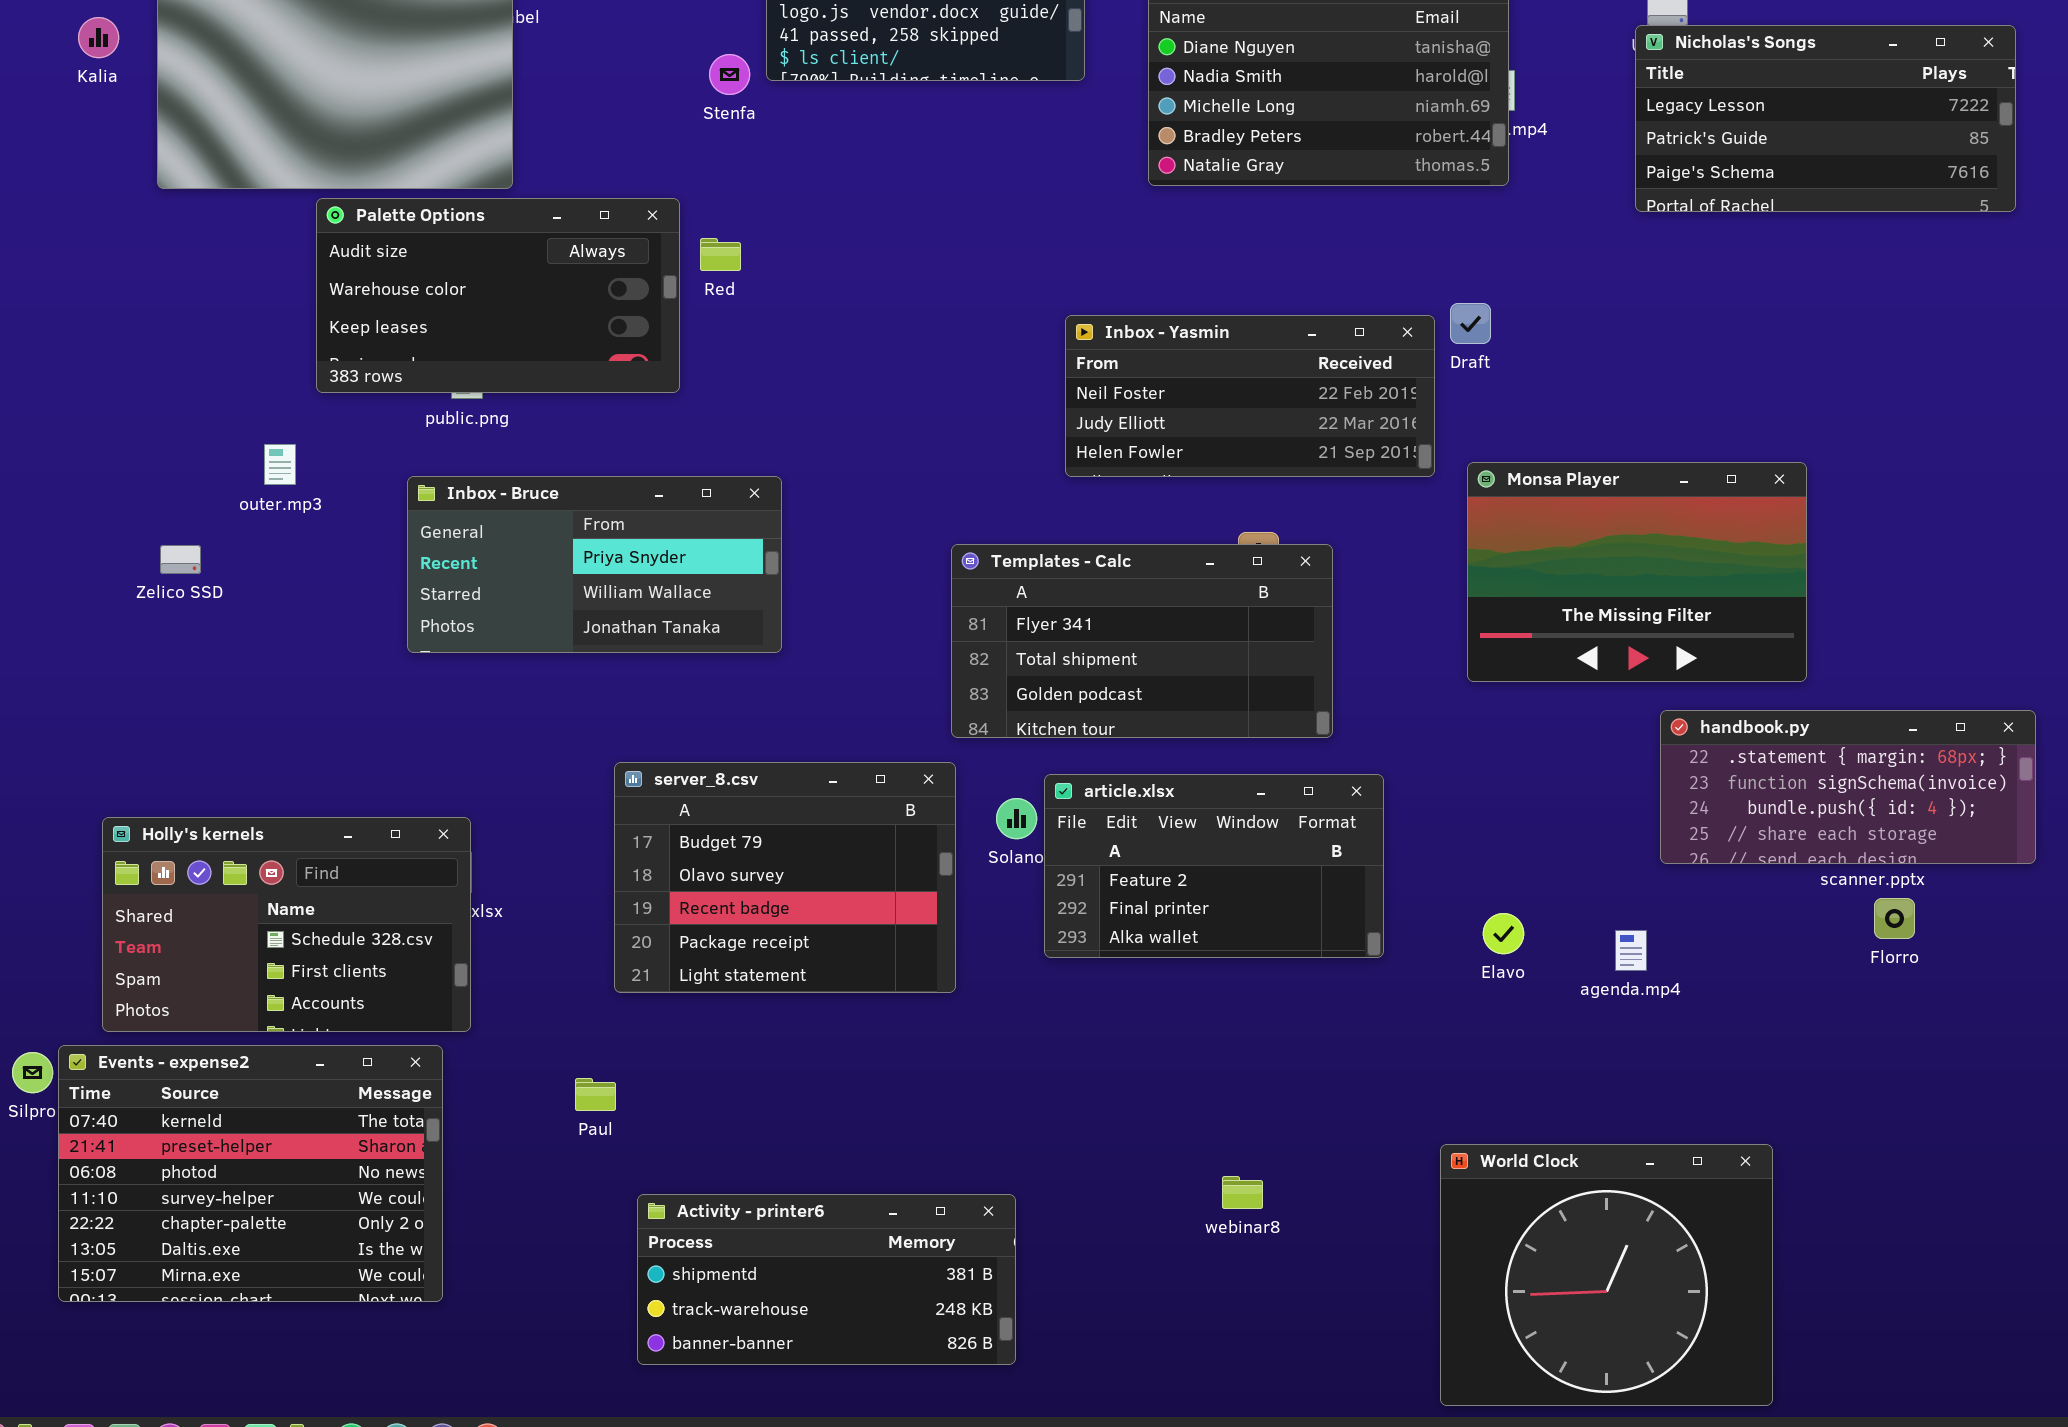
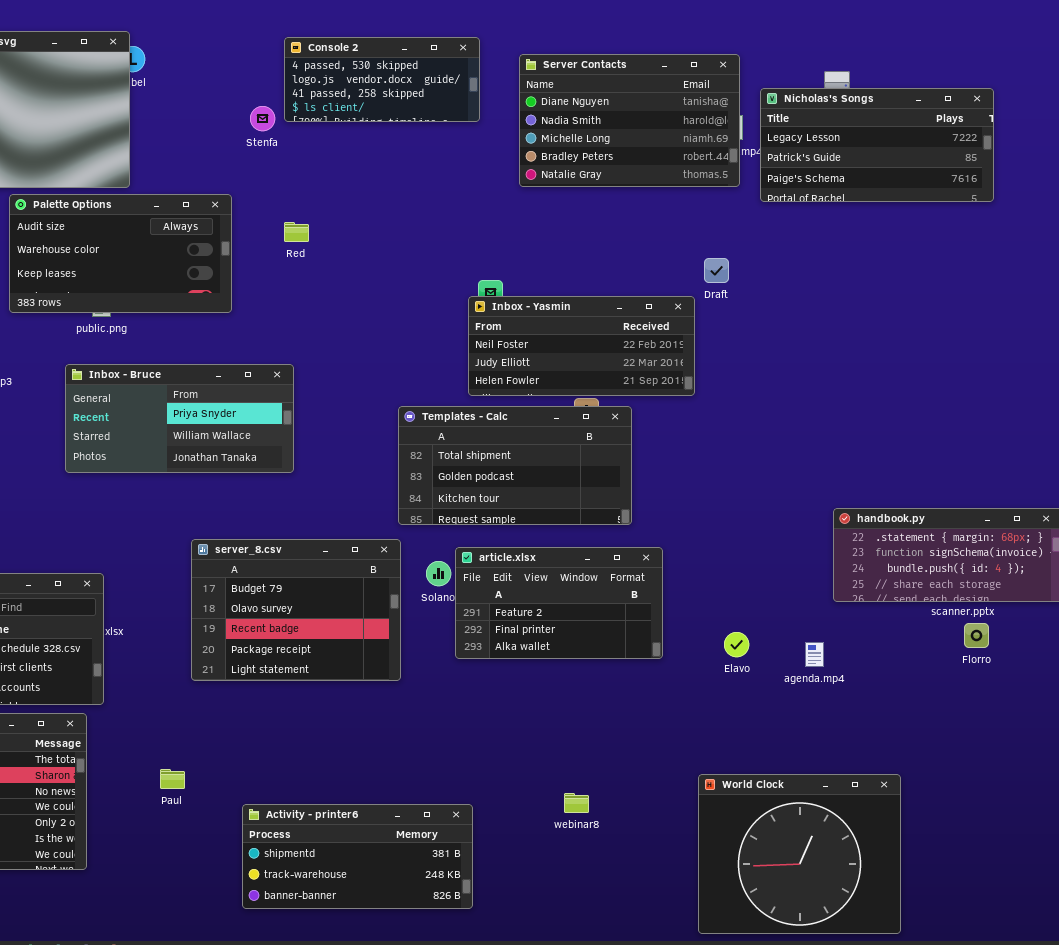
Nicholas's Songs: [1635,25,2016,212] -> [760,88,994,202], moved
Red: [700,238,741,271] -> [284,222,309,242], moved
Inbox - Yasmin: [1065,315,1435,477] -> [468,296,695,396], moved
Monsa Player: [1467,462,1807,682] -> none, closed
Templates - Calc: [951,544,1333,738] -> [398,406,632,525], scrolled down 1 row
Paul: [575,1078,616,1111] -> [160,769,185,789], moved
Activity - printer6: [637,1194,1016,1365] -> [242,804,473,909], moved

